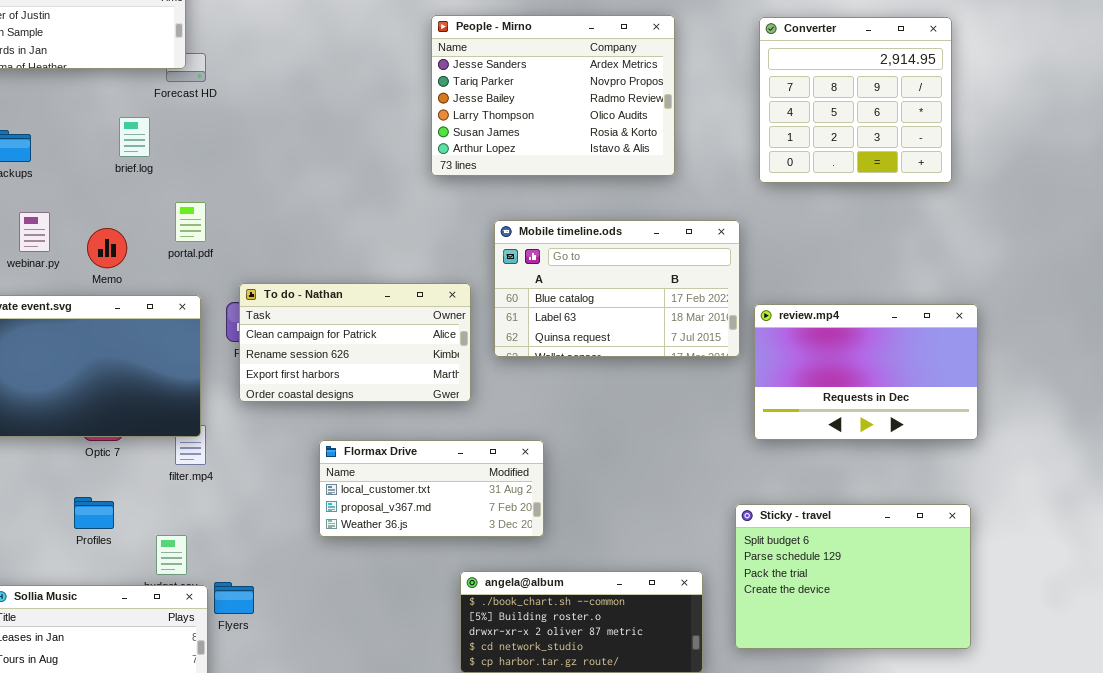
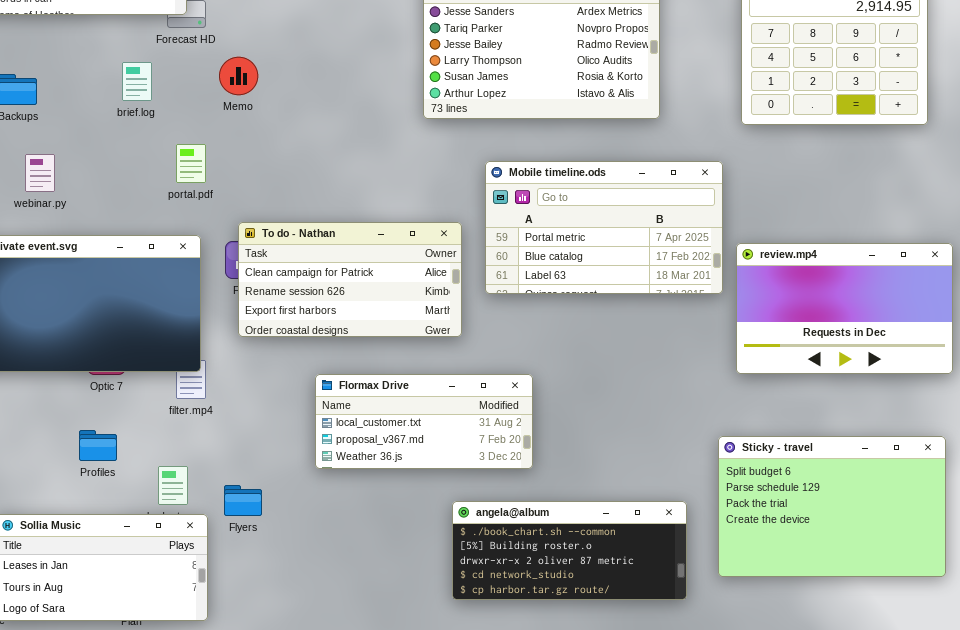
Mobile timeline.ods: [494,220,740,357] -> [485,161,723,294], scrolled up 1 row
Memo: [87,228,127,268] -> [219,57,258,95], moved
Flyers: [214,582,254,614] -> [224,485,262,516], moved

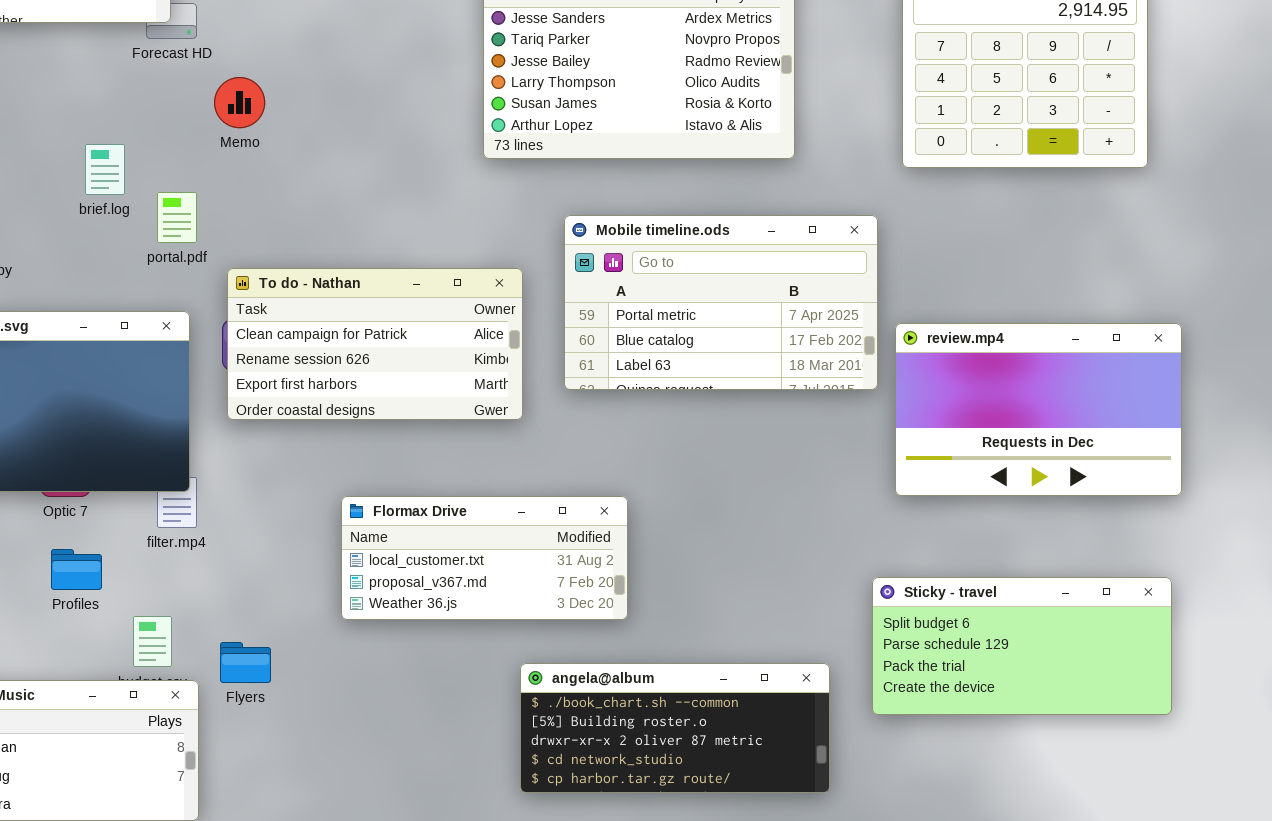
brief.log: [122,62,152,101] -> [85,144,125,195], moved
To do - Nathan: [238,222,462,337] -> [227,268,523,420], moved
Profiles: [79,430,117,461] -> [51,549,102,590], moved
Sticky - travel: [718,436,946,577] -> [872,577,1172,715], resized

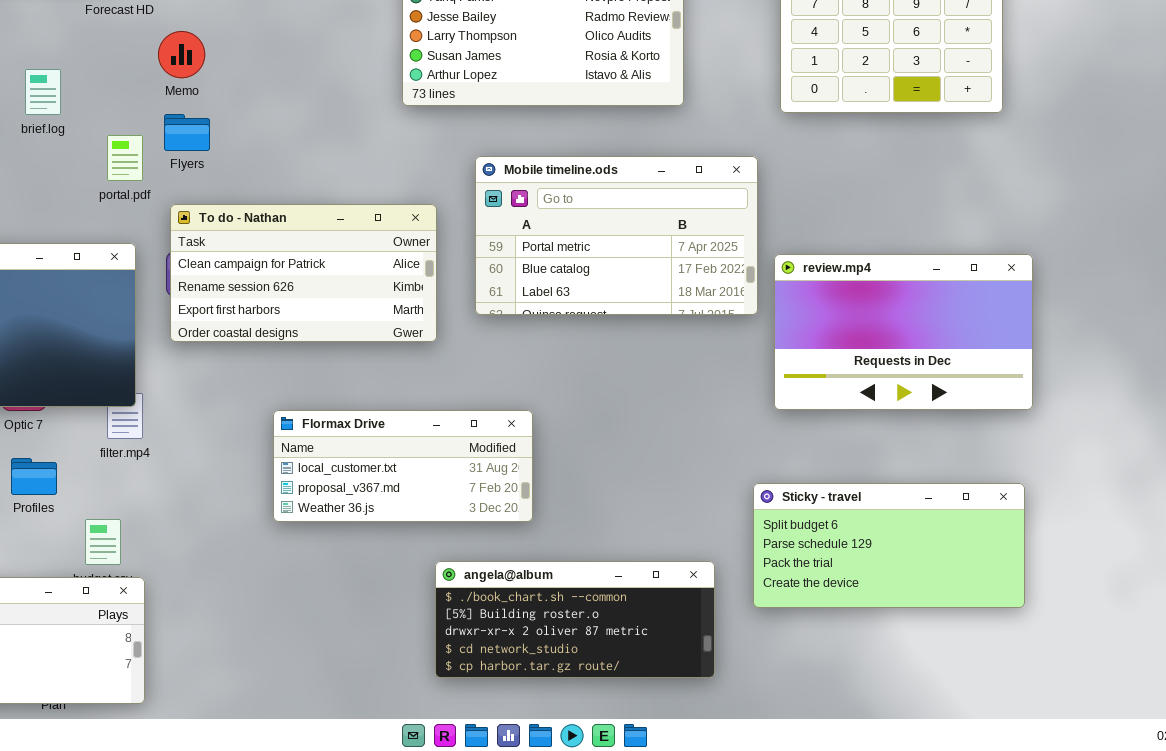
brief.log: [85,144,125,195] -> [25,69,61,115], moved
Flyers: [220,642,271,683] -> [164,114,210,151], moved

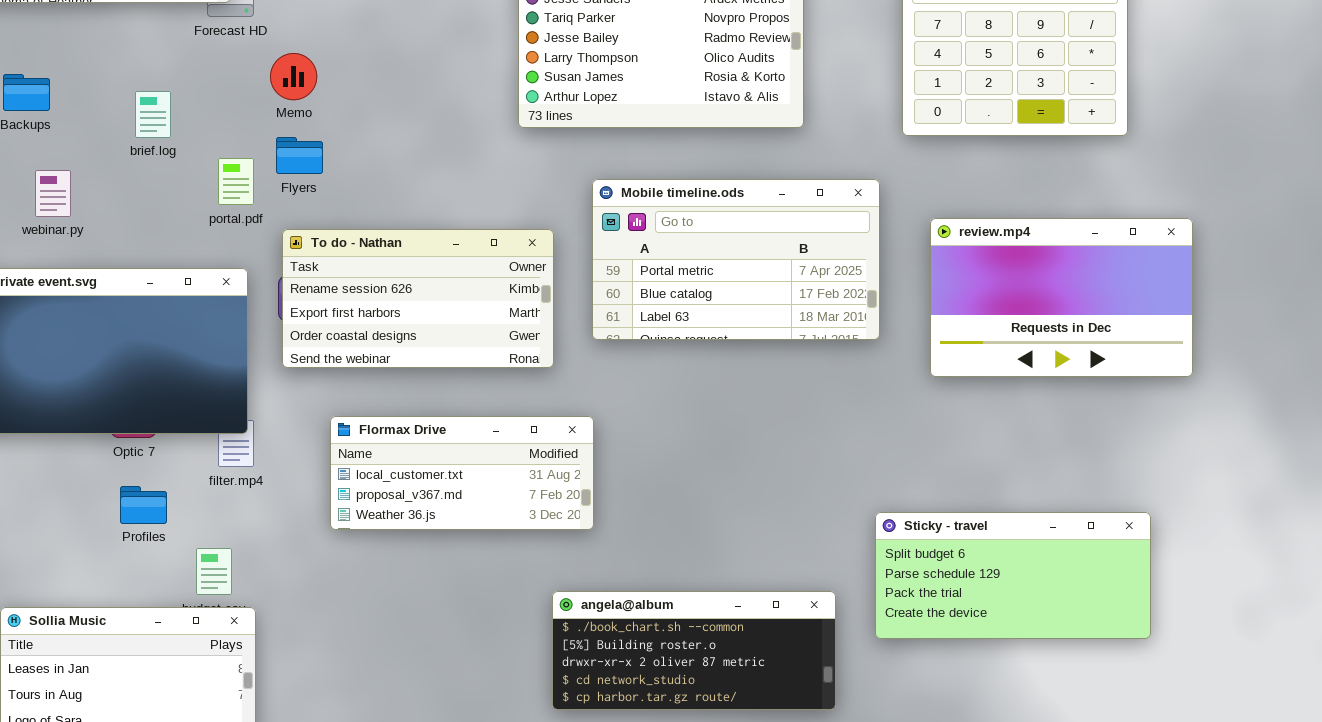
To do - Nathan: [170,204,437,342] -> [282,229,554,368], scrolled down 1 row
review.mp4: [774,254,1033,410] -> [930,218,1193,377], moved
Flormax Drive: [273,410,533,522] -> [330,416,594,530], moved

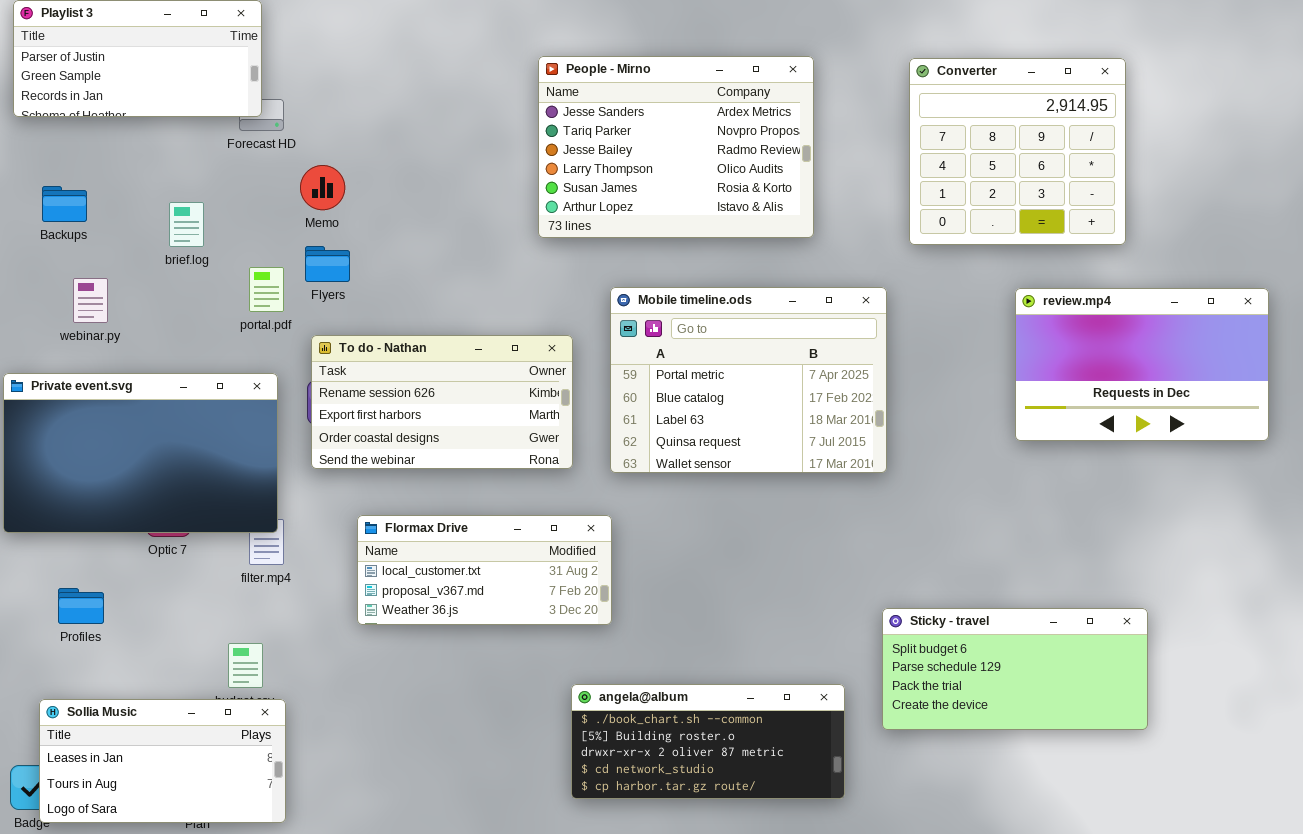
Mobile timeline.ods: [592,179,880,340] -> [610,287,887,473], resized
review.mp4: [930,218,1193,377] -> [1015,288,1269,441], moved
Profiles: [120,486,167,524] -> [58,588,104,624], moved

